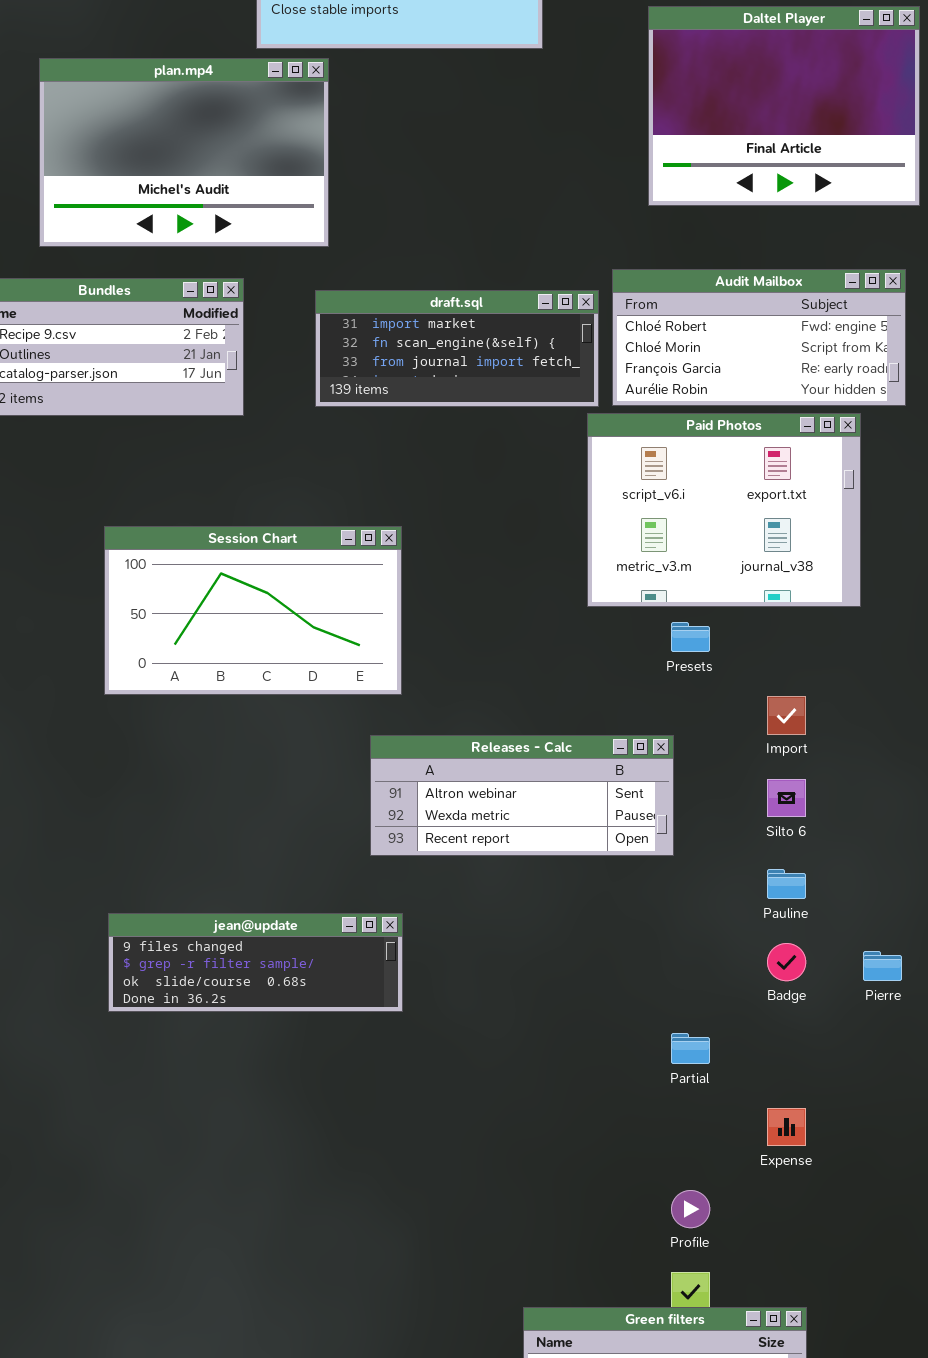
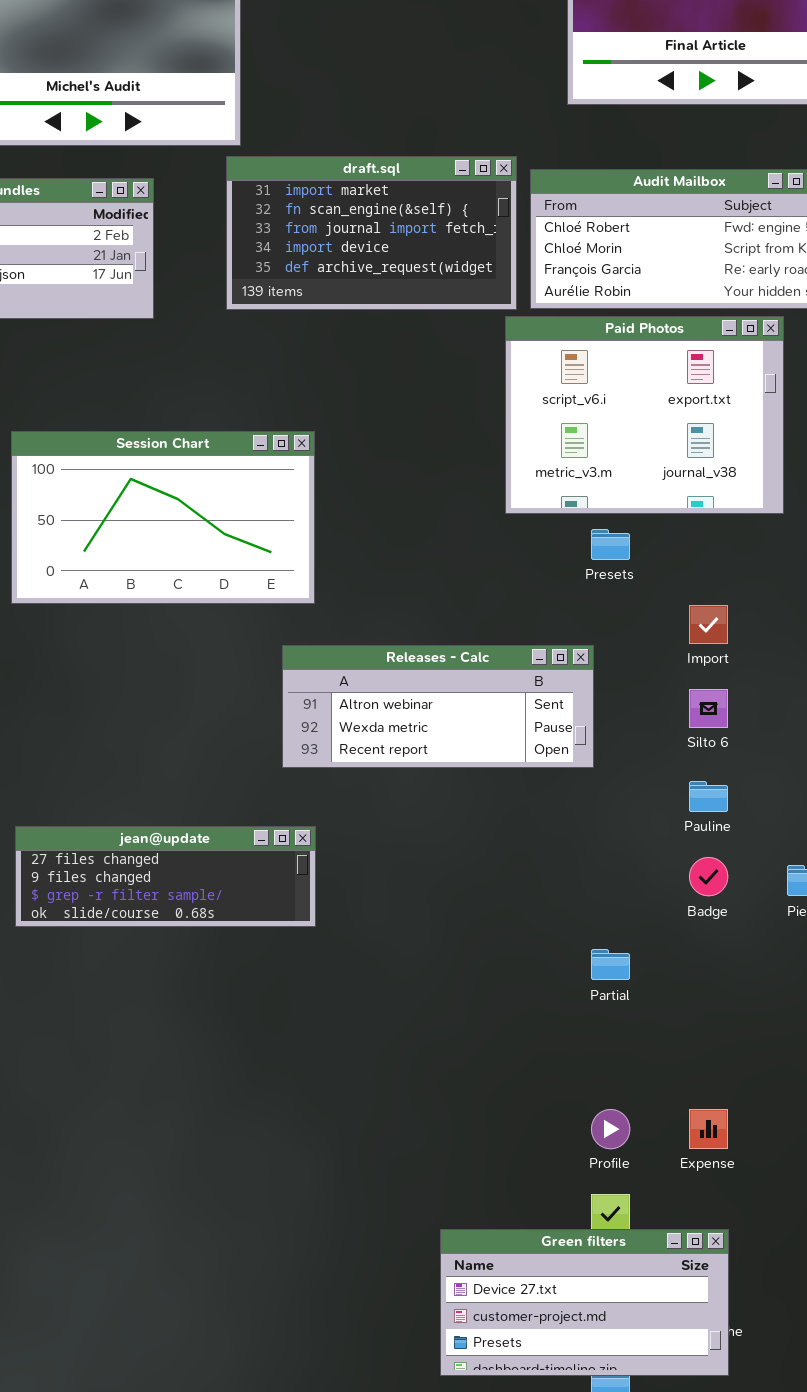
draft.sql: [315,290,599,407] -> [226,156,517,310], resized
jean@update: [108,913,403,1012] -> [15,826,316,927], scrolled up 1 row
Expense: [767,1108,806,1146] -> [689,1109,728,1149], moved

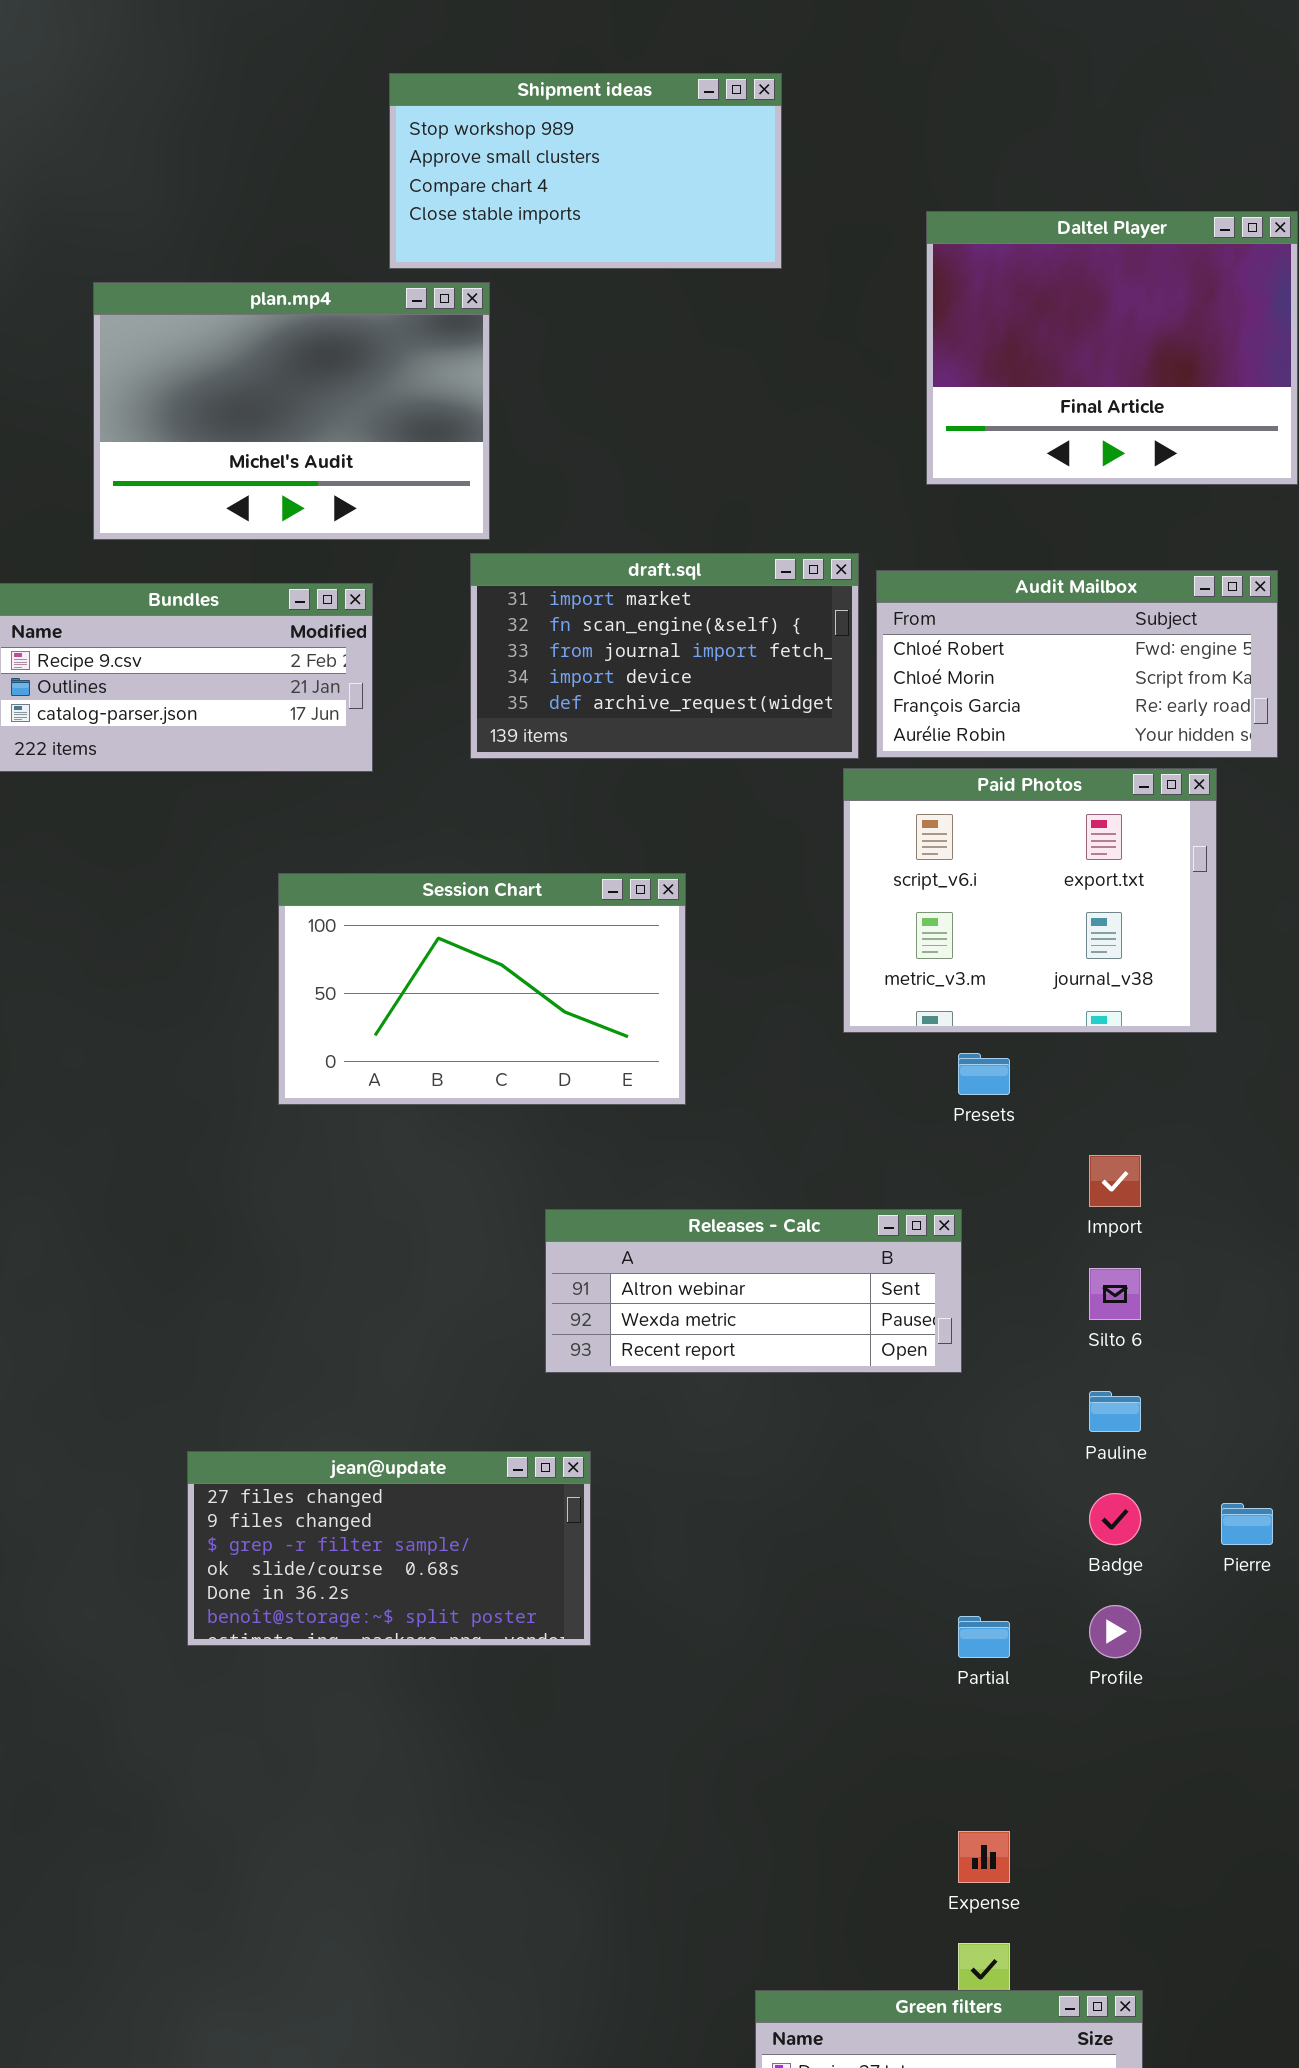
Session Chart: [11,431,315,604] -> [278,873,686,1105], moved
jean@update: [15,826,316,927] -> [187,1451,591,1646], resized
Profile: [591,1109,630,1149] -> [1089,1605,1141,1658], moved
Expense: [689,1109,728,1149] -> [958,1831,1010,1883], moved

